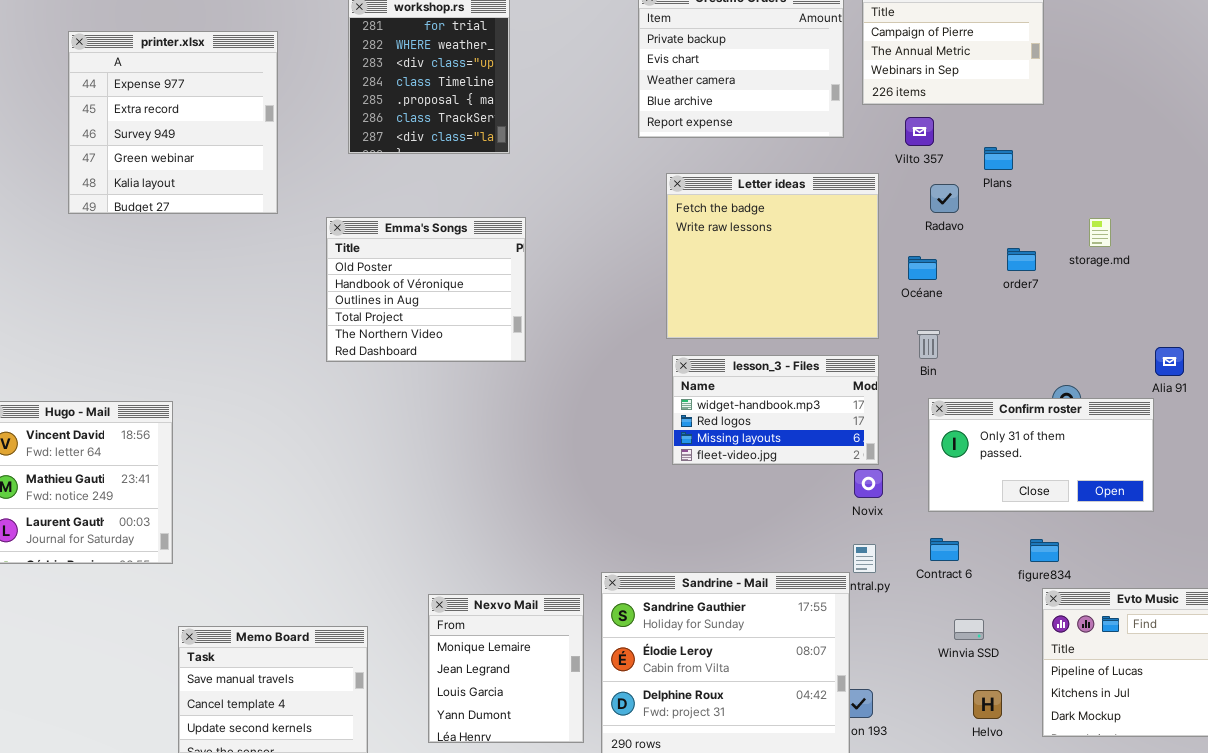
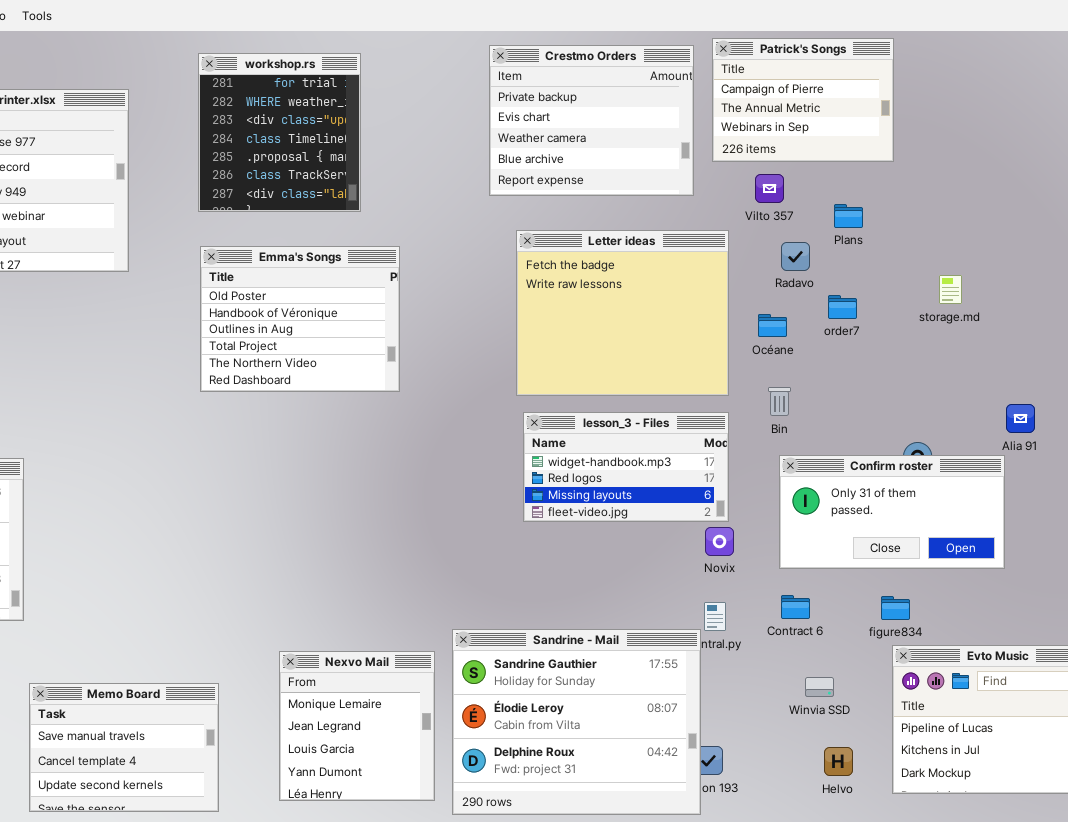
Emma's Songs: [326,217,526,362] -> [200,246,400,392], moved
order7: [1007,248,1036,271] -> [828,295,857,319], moved

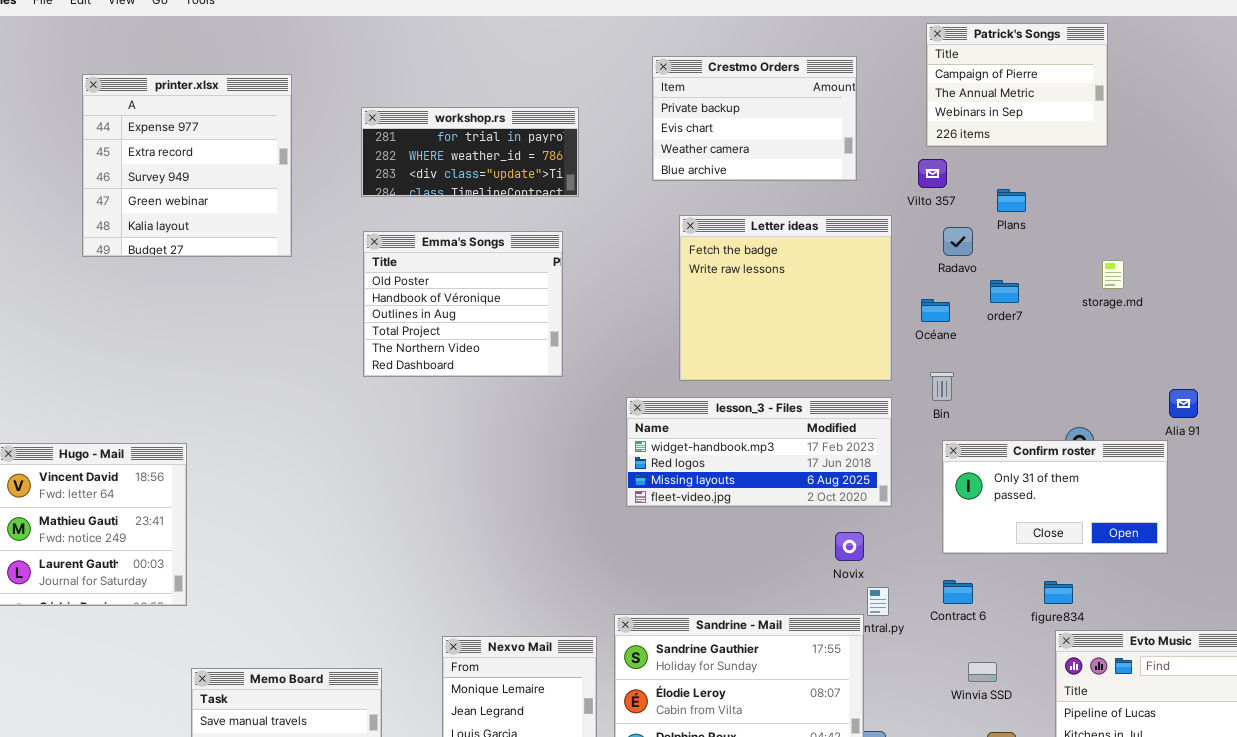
Patrick's Songs: [712,38,894,162] -> [926,23,1108,147], moved
Crestmo Orders: [489,45,694,196] -> [652,56,857,181], resized
workshop.rs: [198,53,361,212] -> [361,107,579,197], resized
lesson_3 - Files: [523,412,729,522] -> [626,397,892,507], resized
Novix: [705,527,734,556] -> [835,532,864,561], moved

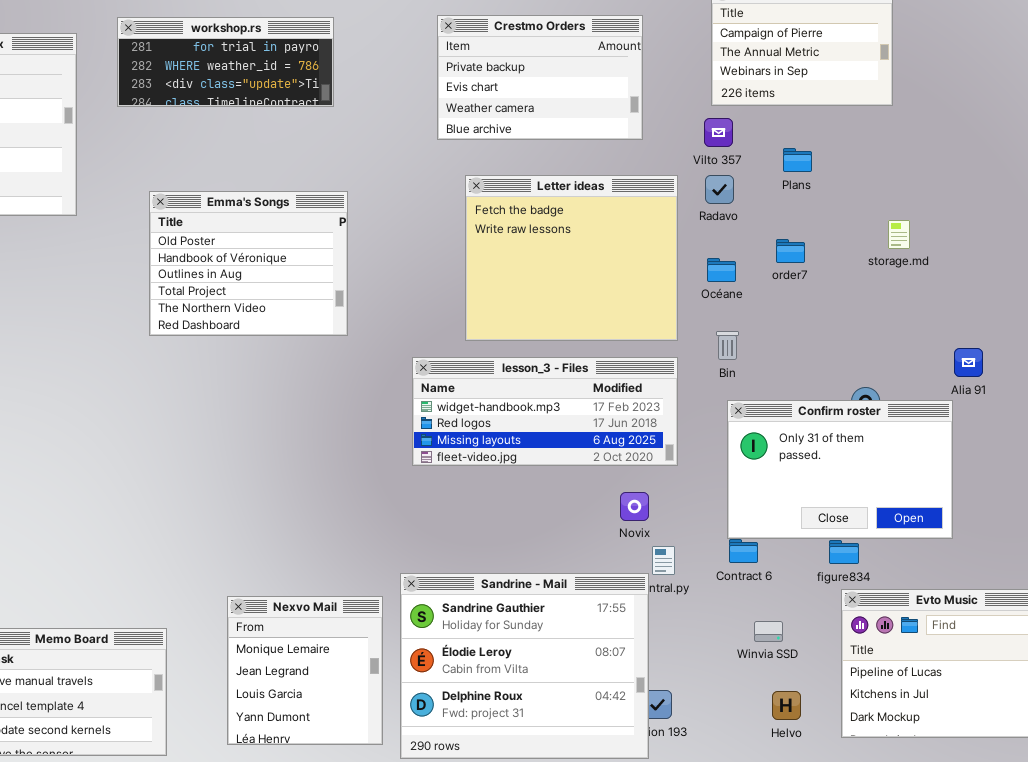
workshop.rs: [361,107,579,197] -> [117,17,334,107], moved
Radavo: [943,227,973,256] -> [705,175,734,204], moved
Confirm roster: [942,440,1168,554] -> [727,400,953,539], resized

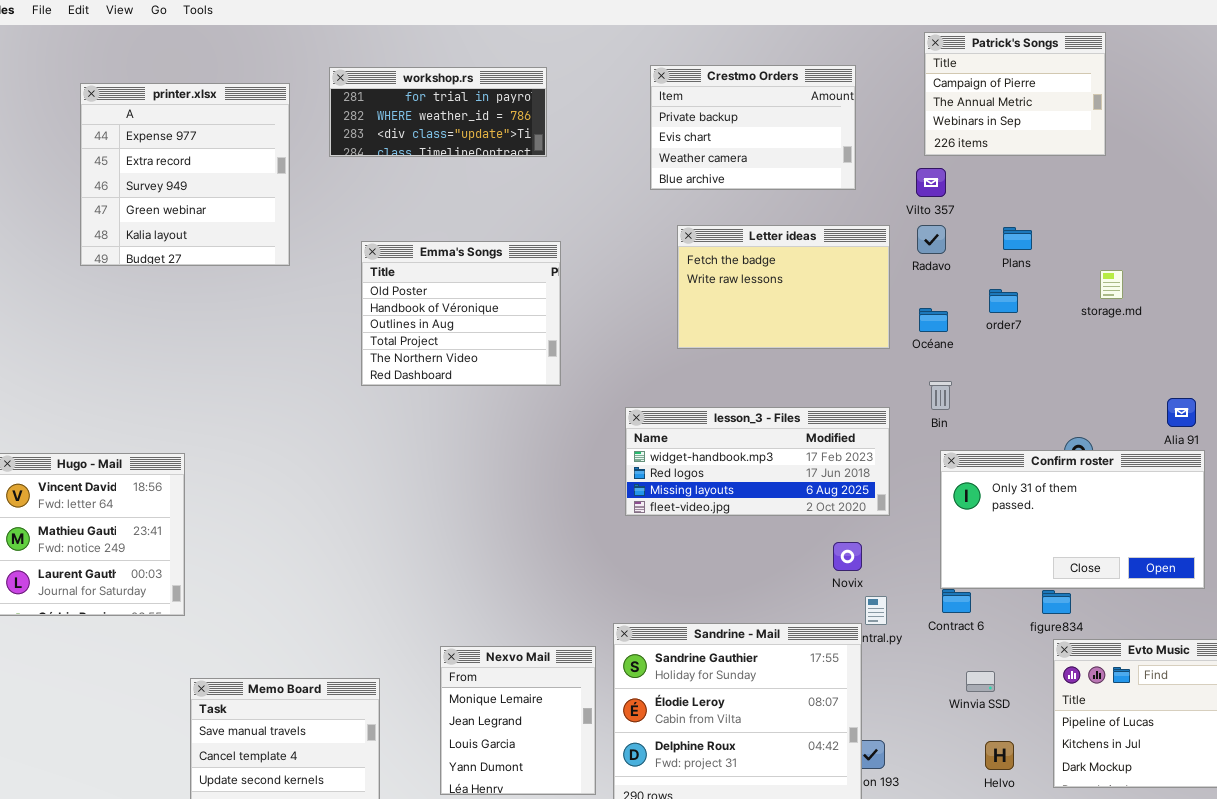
Plans: [783,148,812,172] -> [1003,227,1032,250], moved
Letter ideas: [465,175,678,341] -> [677,225,890,349], resized
Confirm roster: [727,400,953,539] -> [940,450,1205,589], resized

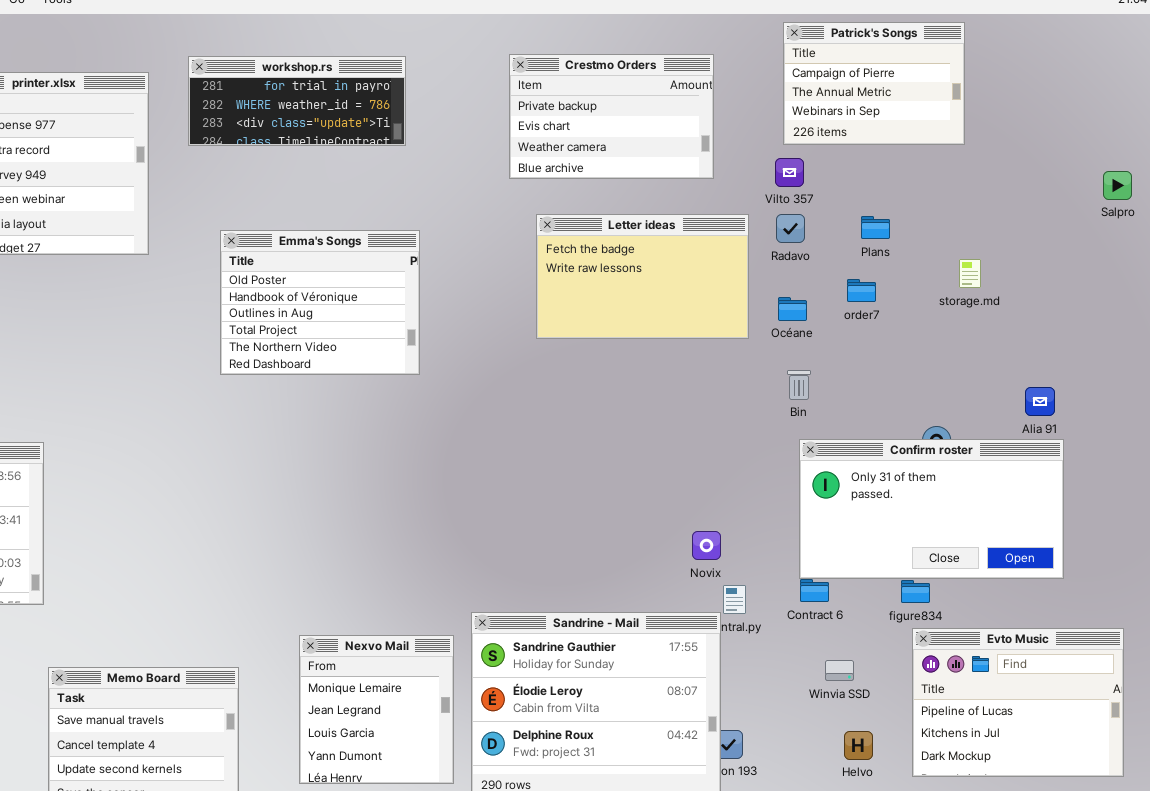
lesson_3 - Files: [625,407,890,516] -> none, closed

